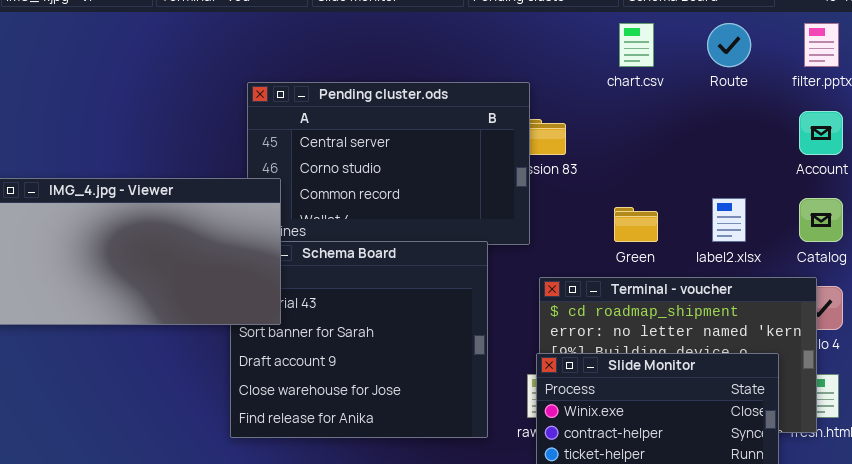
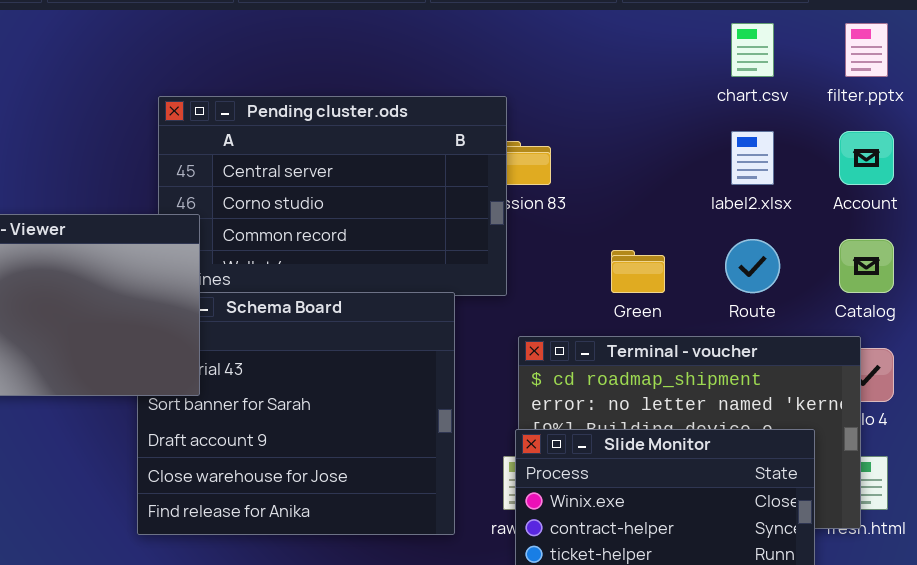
chart.csv: [619,23,654,67] -> [731,23,774,77], moved
Route: [707,23,751,67] -> [725,239,780,293], moved
label2.xlsx: [712,198,746,242] -> [731,131,774,185], moved

